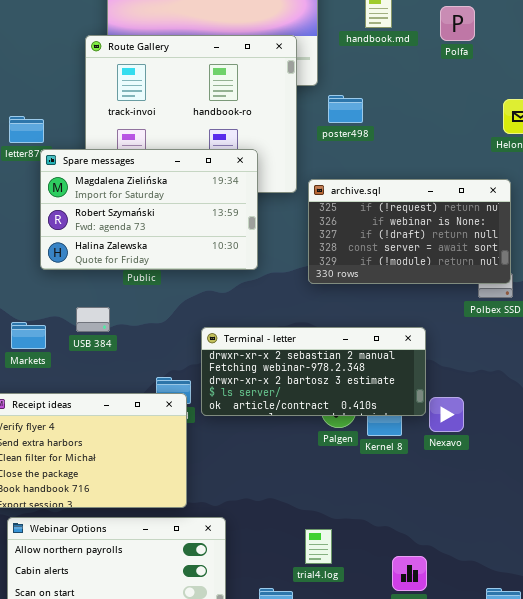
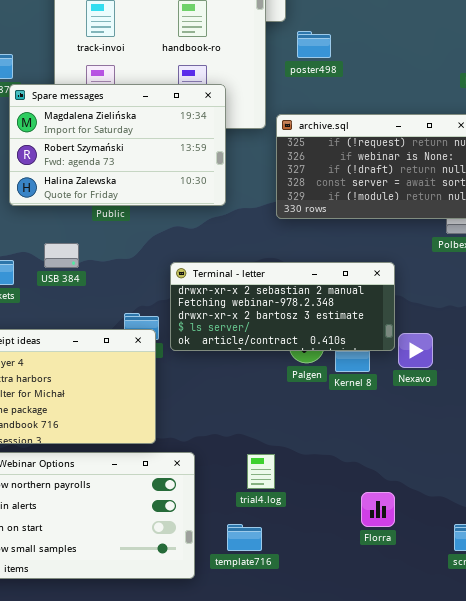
trial4.log: [305,529,332,564] -> [247,454,275,489], moved

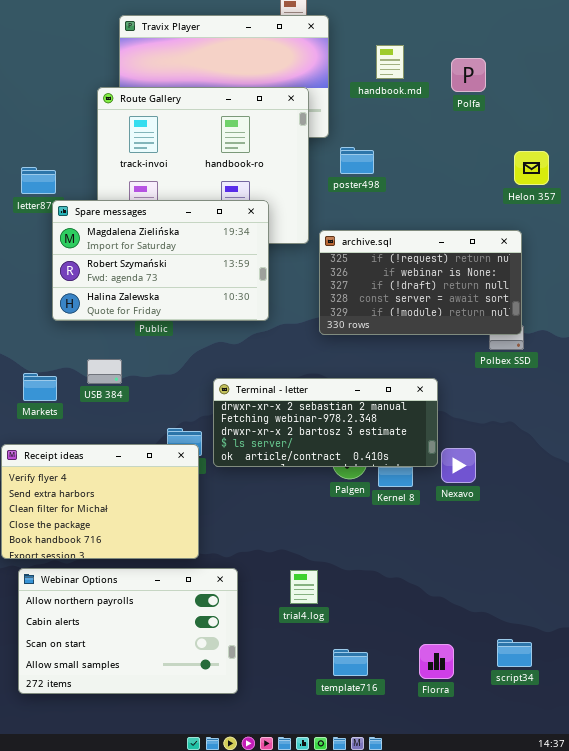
Florra: [361,492,395,527] -> [419,644,454,679], moved
template716: [227,524,262,551] -> [333,649,368,676], moved

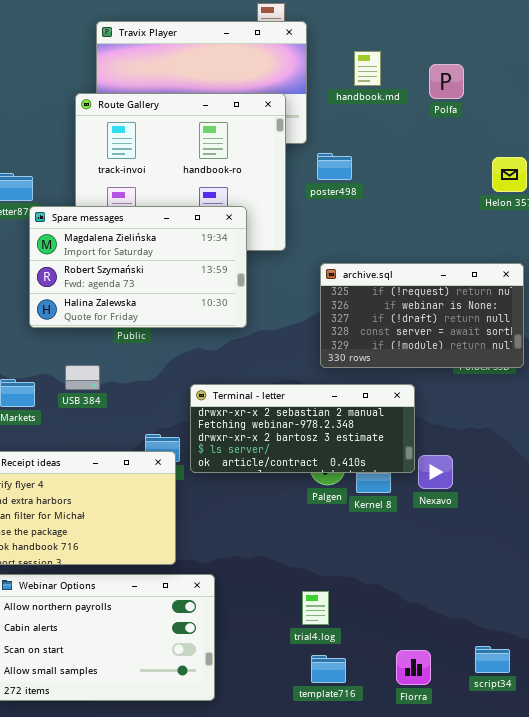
archive.sql: [319,230,522,335] -> [320,263,524,368], moved
trial4.log: [290,570,318,604] -> [302,591,329,625], moved

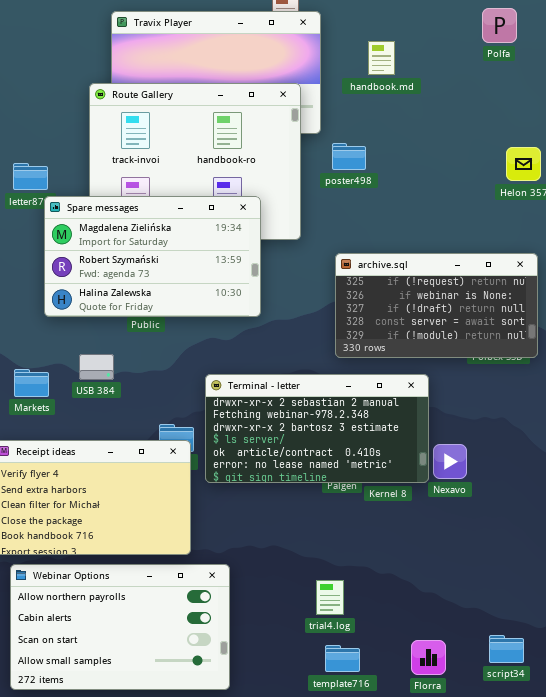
Polfa: [429,64,464,99] -> [482,8,517,43], moved
Terminal - letter: [190,384,415,473] -> [205,374,429,483], resized

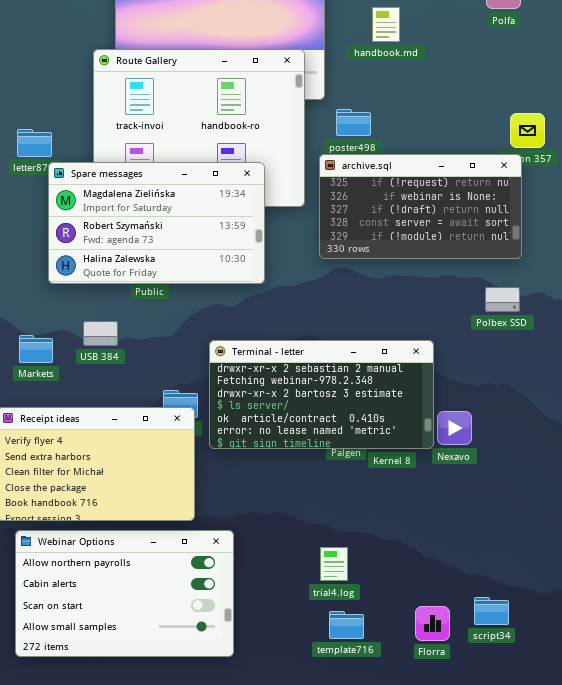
archive.sql: [335,253,538,358] -> [319,154,522,259], moved
script34: [489,635,524,663] -> [474,597,509,625], moved

